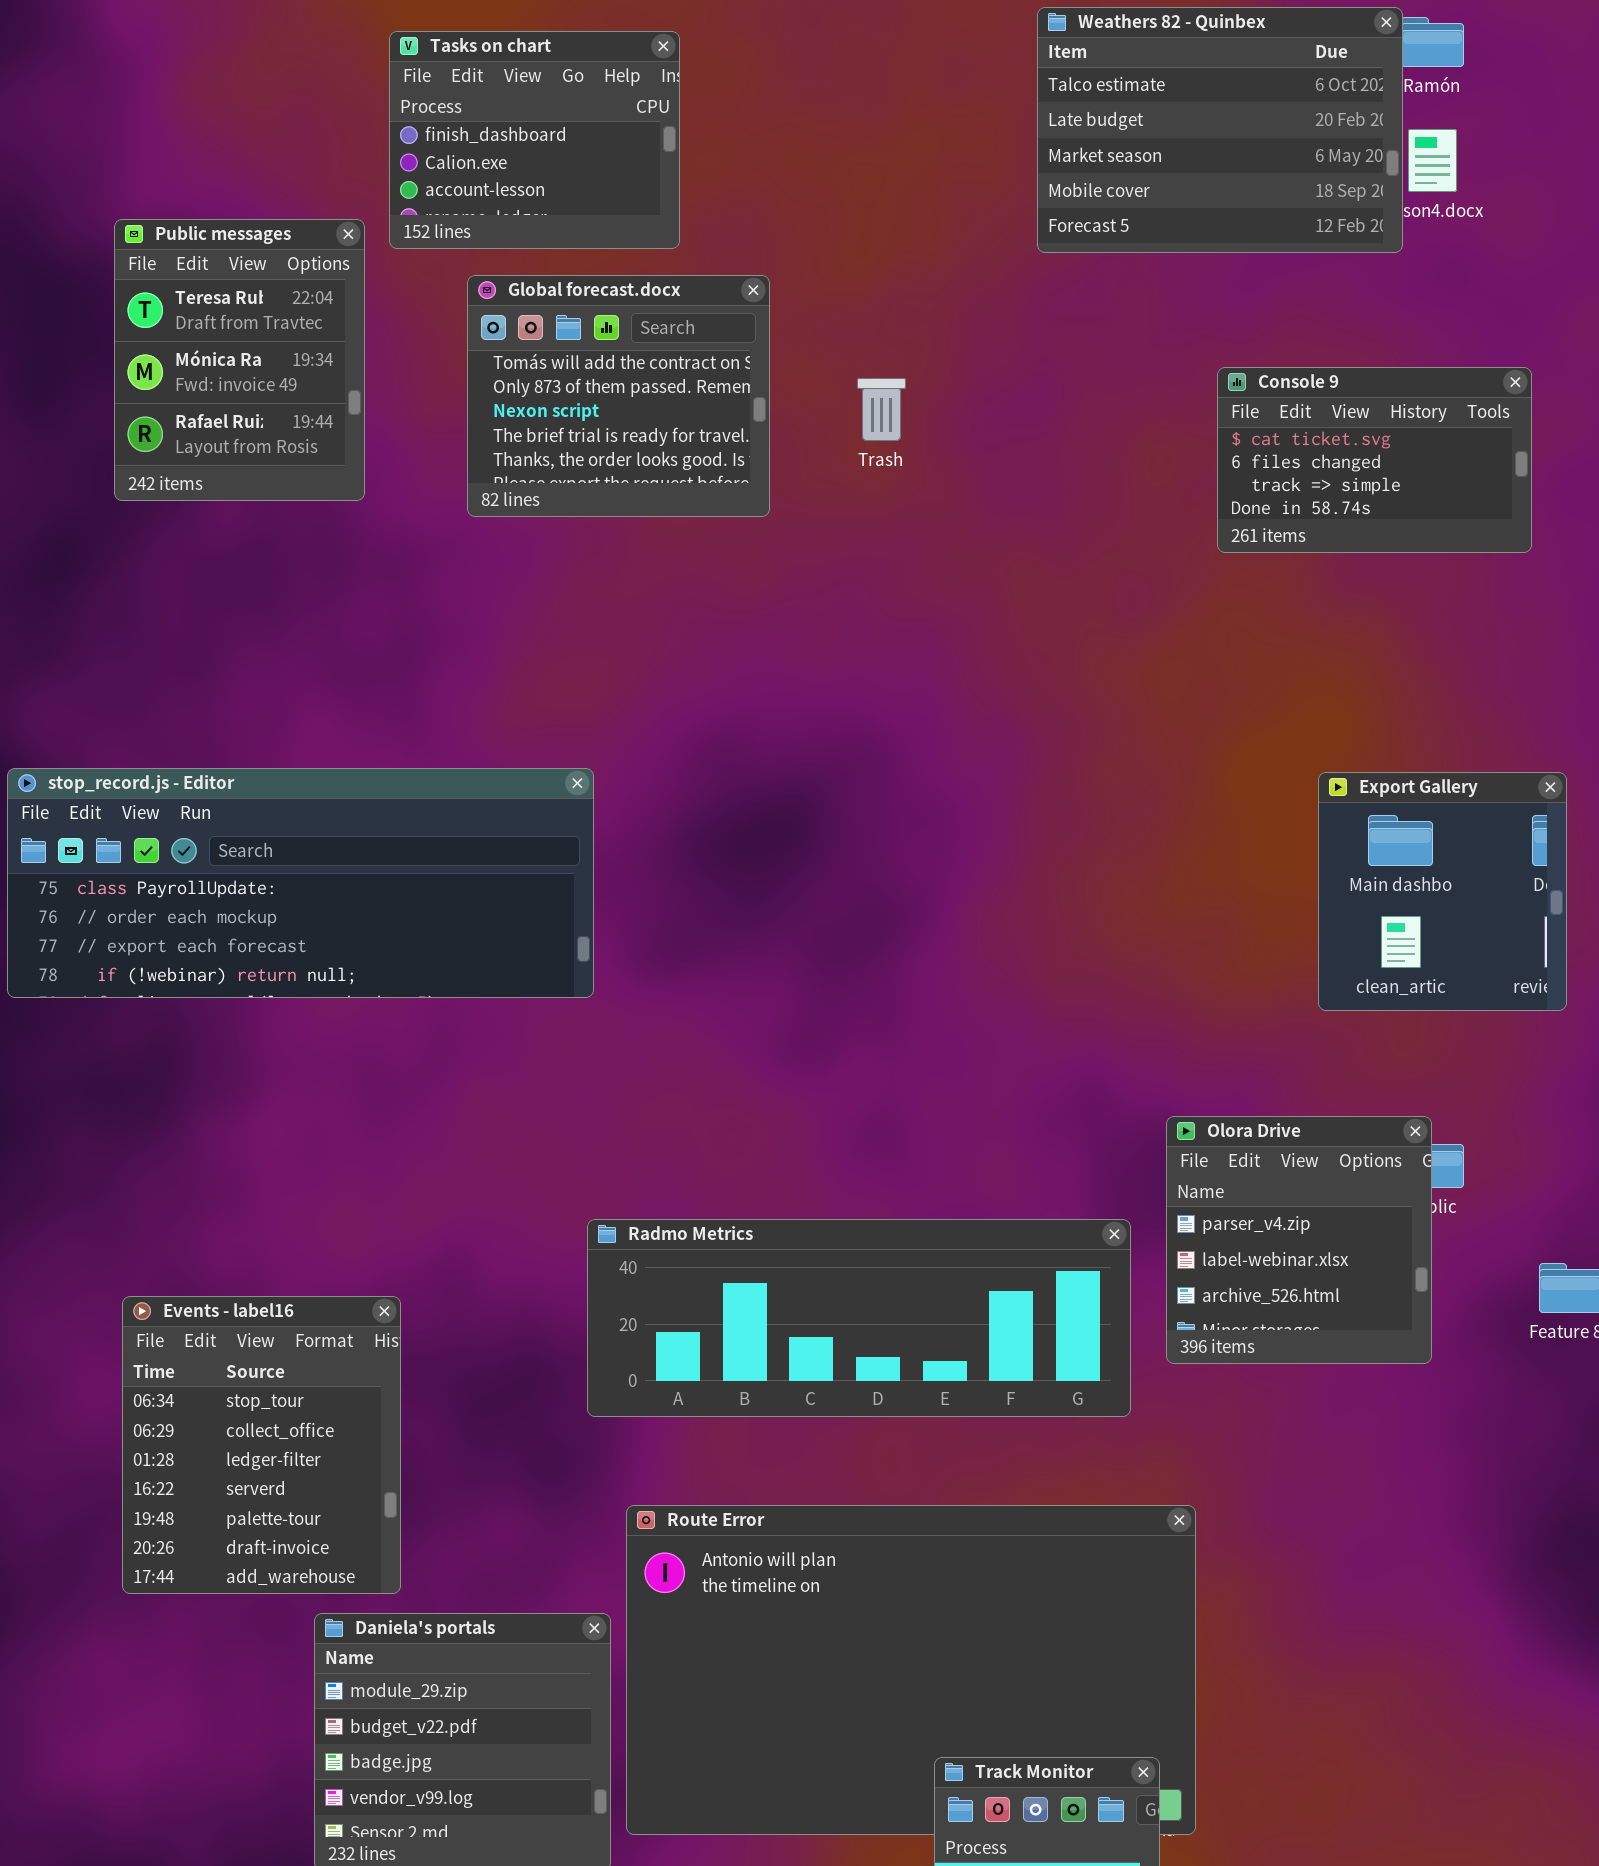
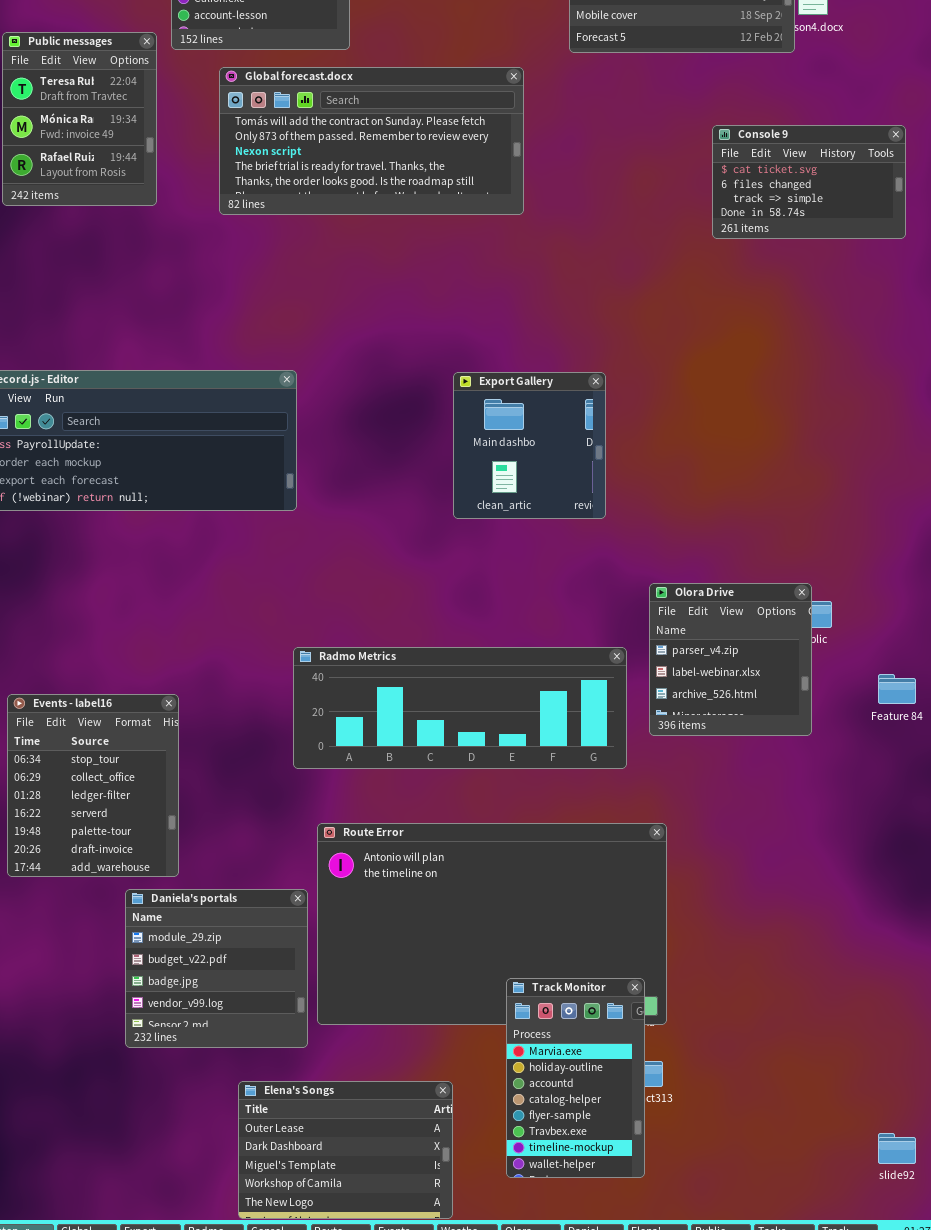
Global forecast.docx: [467,275,770,517] -> [219,67,524,215], resized
Console 9: [1217,367,1532,553] -> [712,125,906,239], moved
Export Gallery: [1318,772,1567,1011] -> [453,372,606,519], moved

